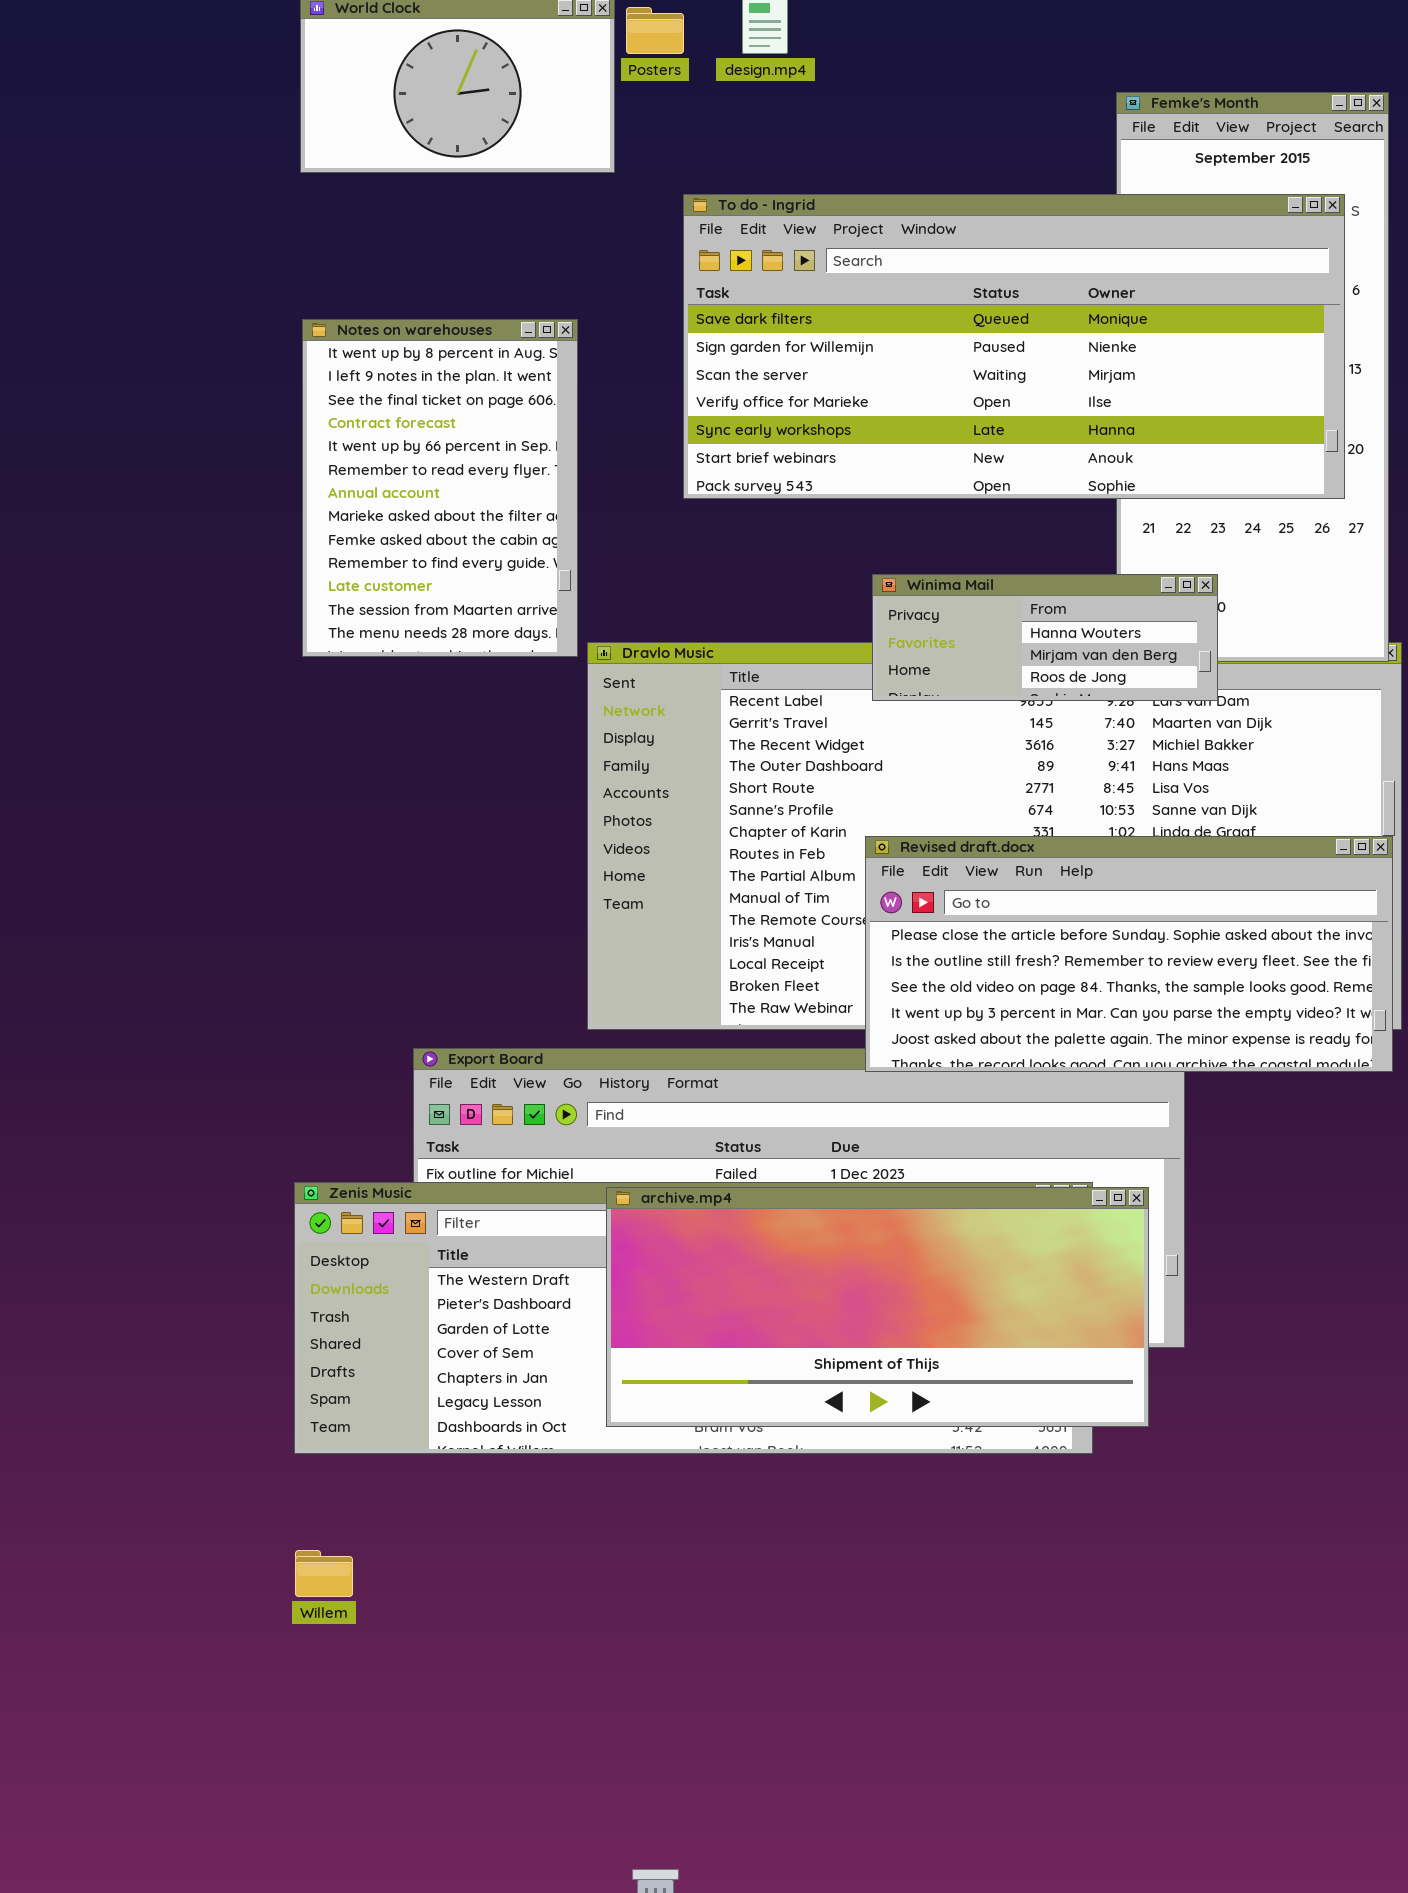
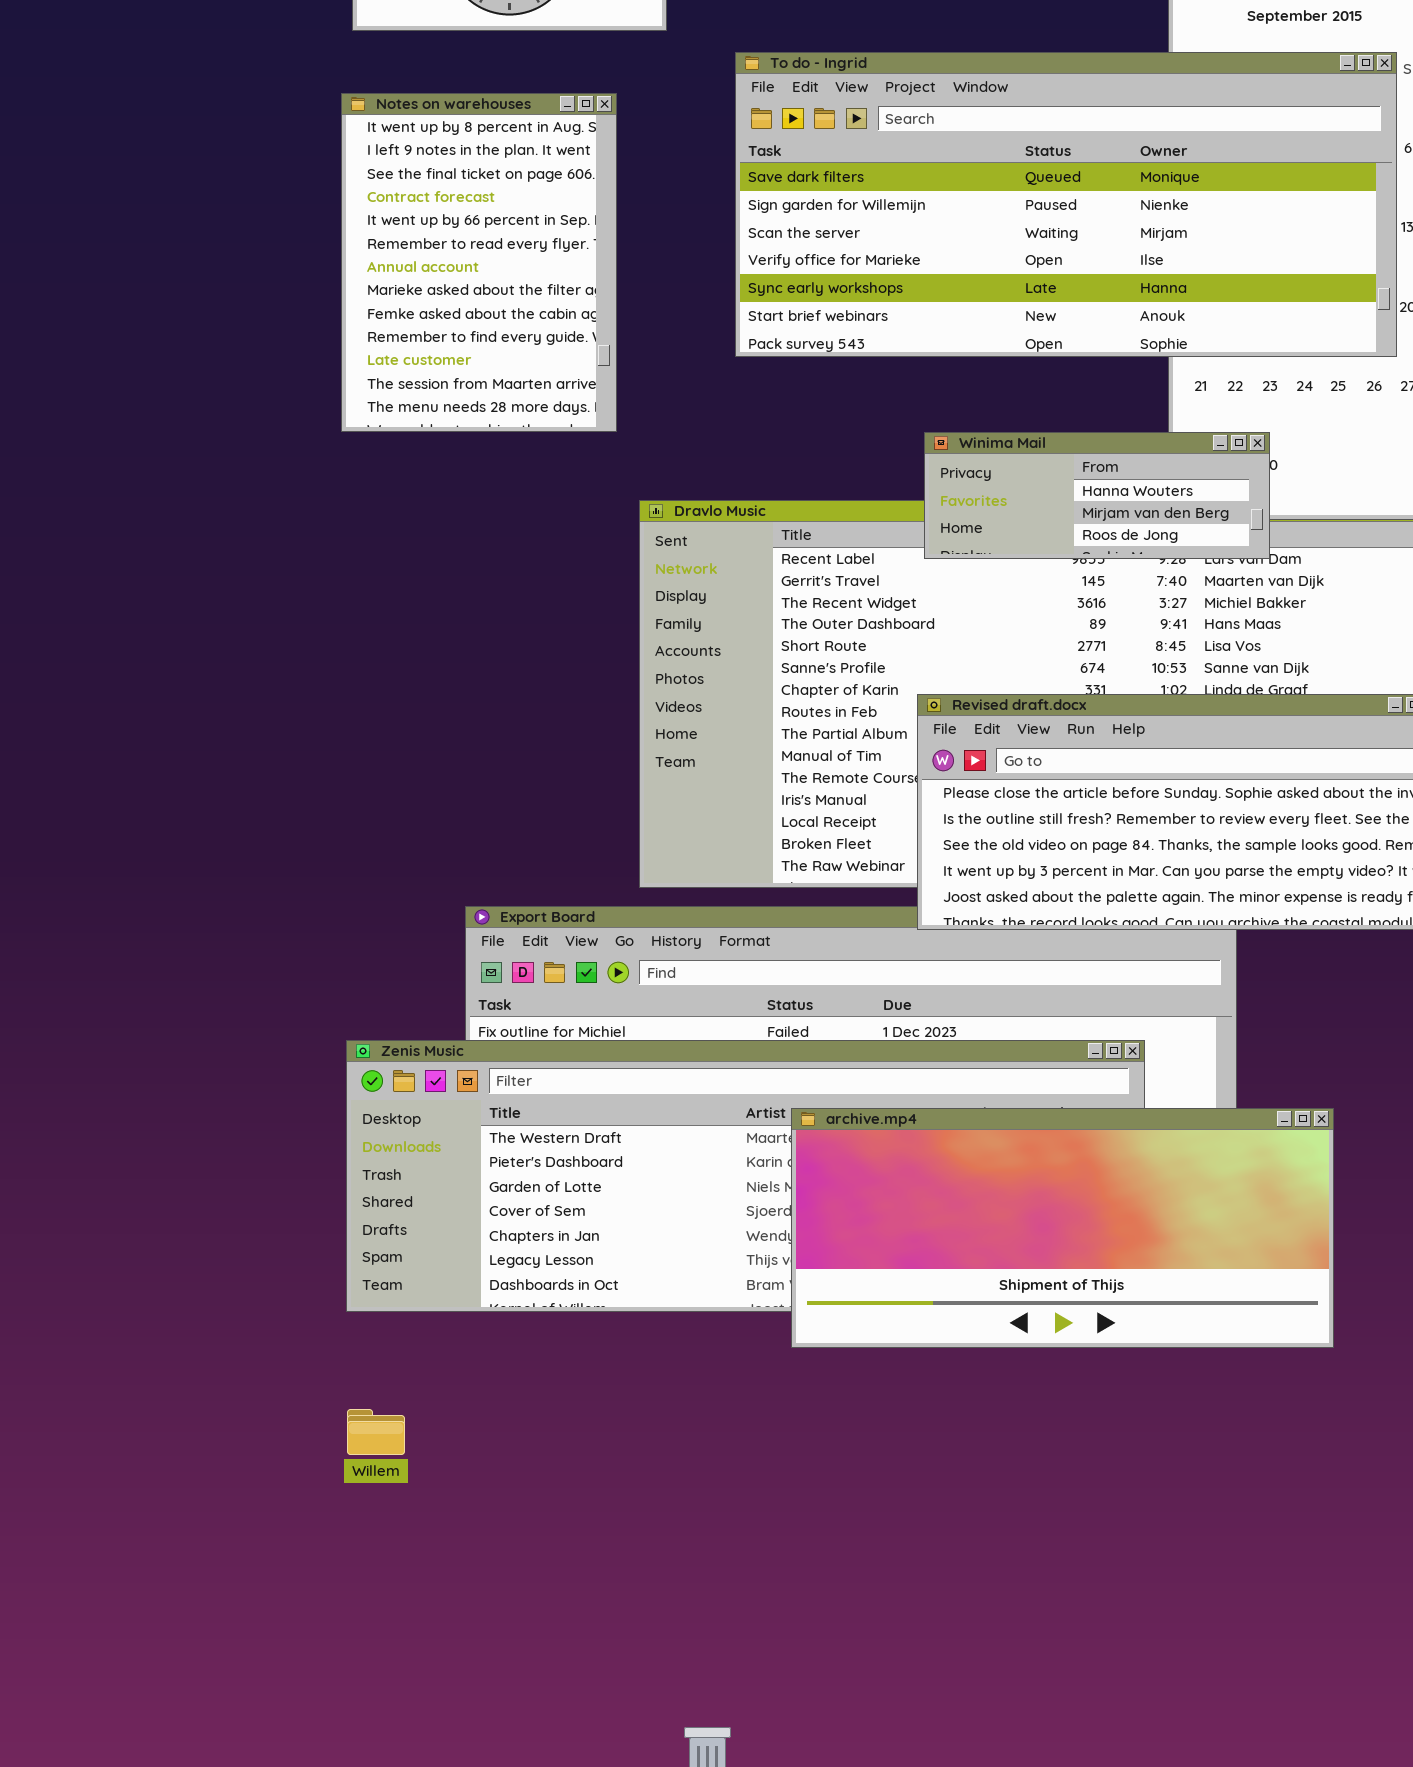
Notes on warehouses: [302,319,578,657] -> [341,93,617,432], moved
archive.mp4: [606,1187,1149,1427] -> [791,1108,1334,1348], moved

